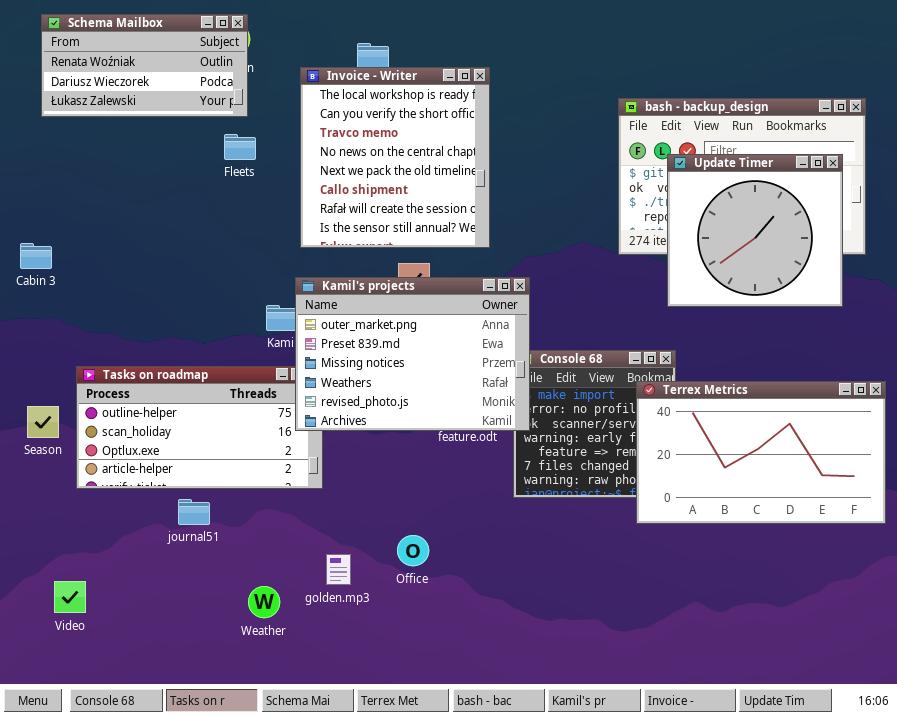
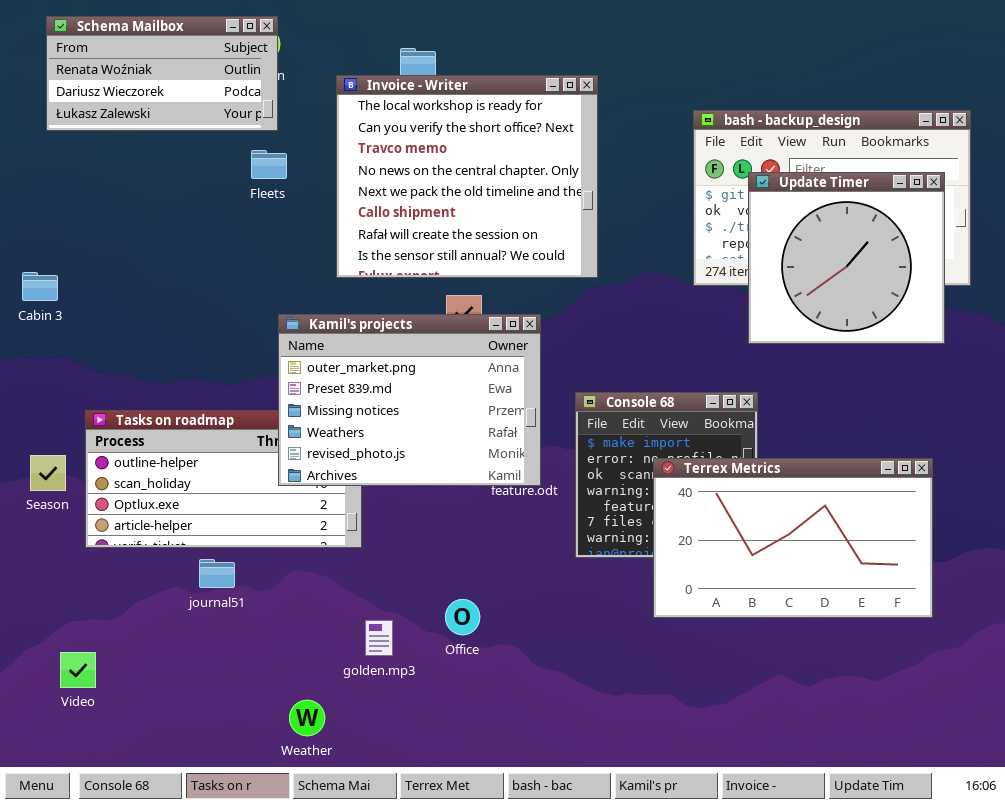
Invoice - Writer: [300,67,490,248] -> [336,75,598,278], resized
Kamil's projects: [295,277,530,431] -> [278,314,541,486], moved
Terrex Metrics: [636,381,886,524] -> [653,458,933,618], moved
Weather: [248,586,280,618] -> [289,700,325,736], moved

